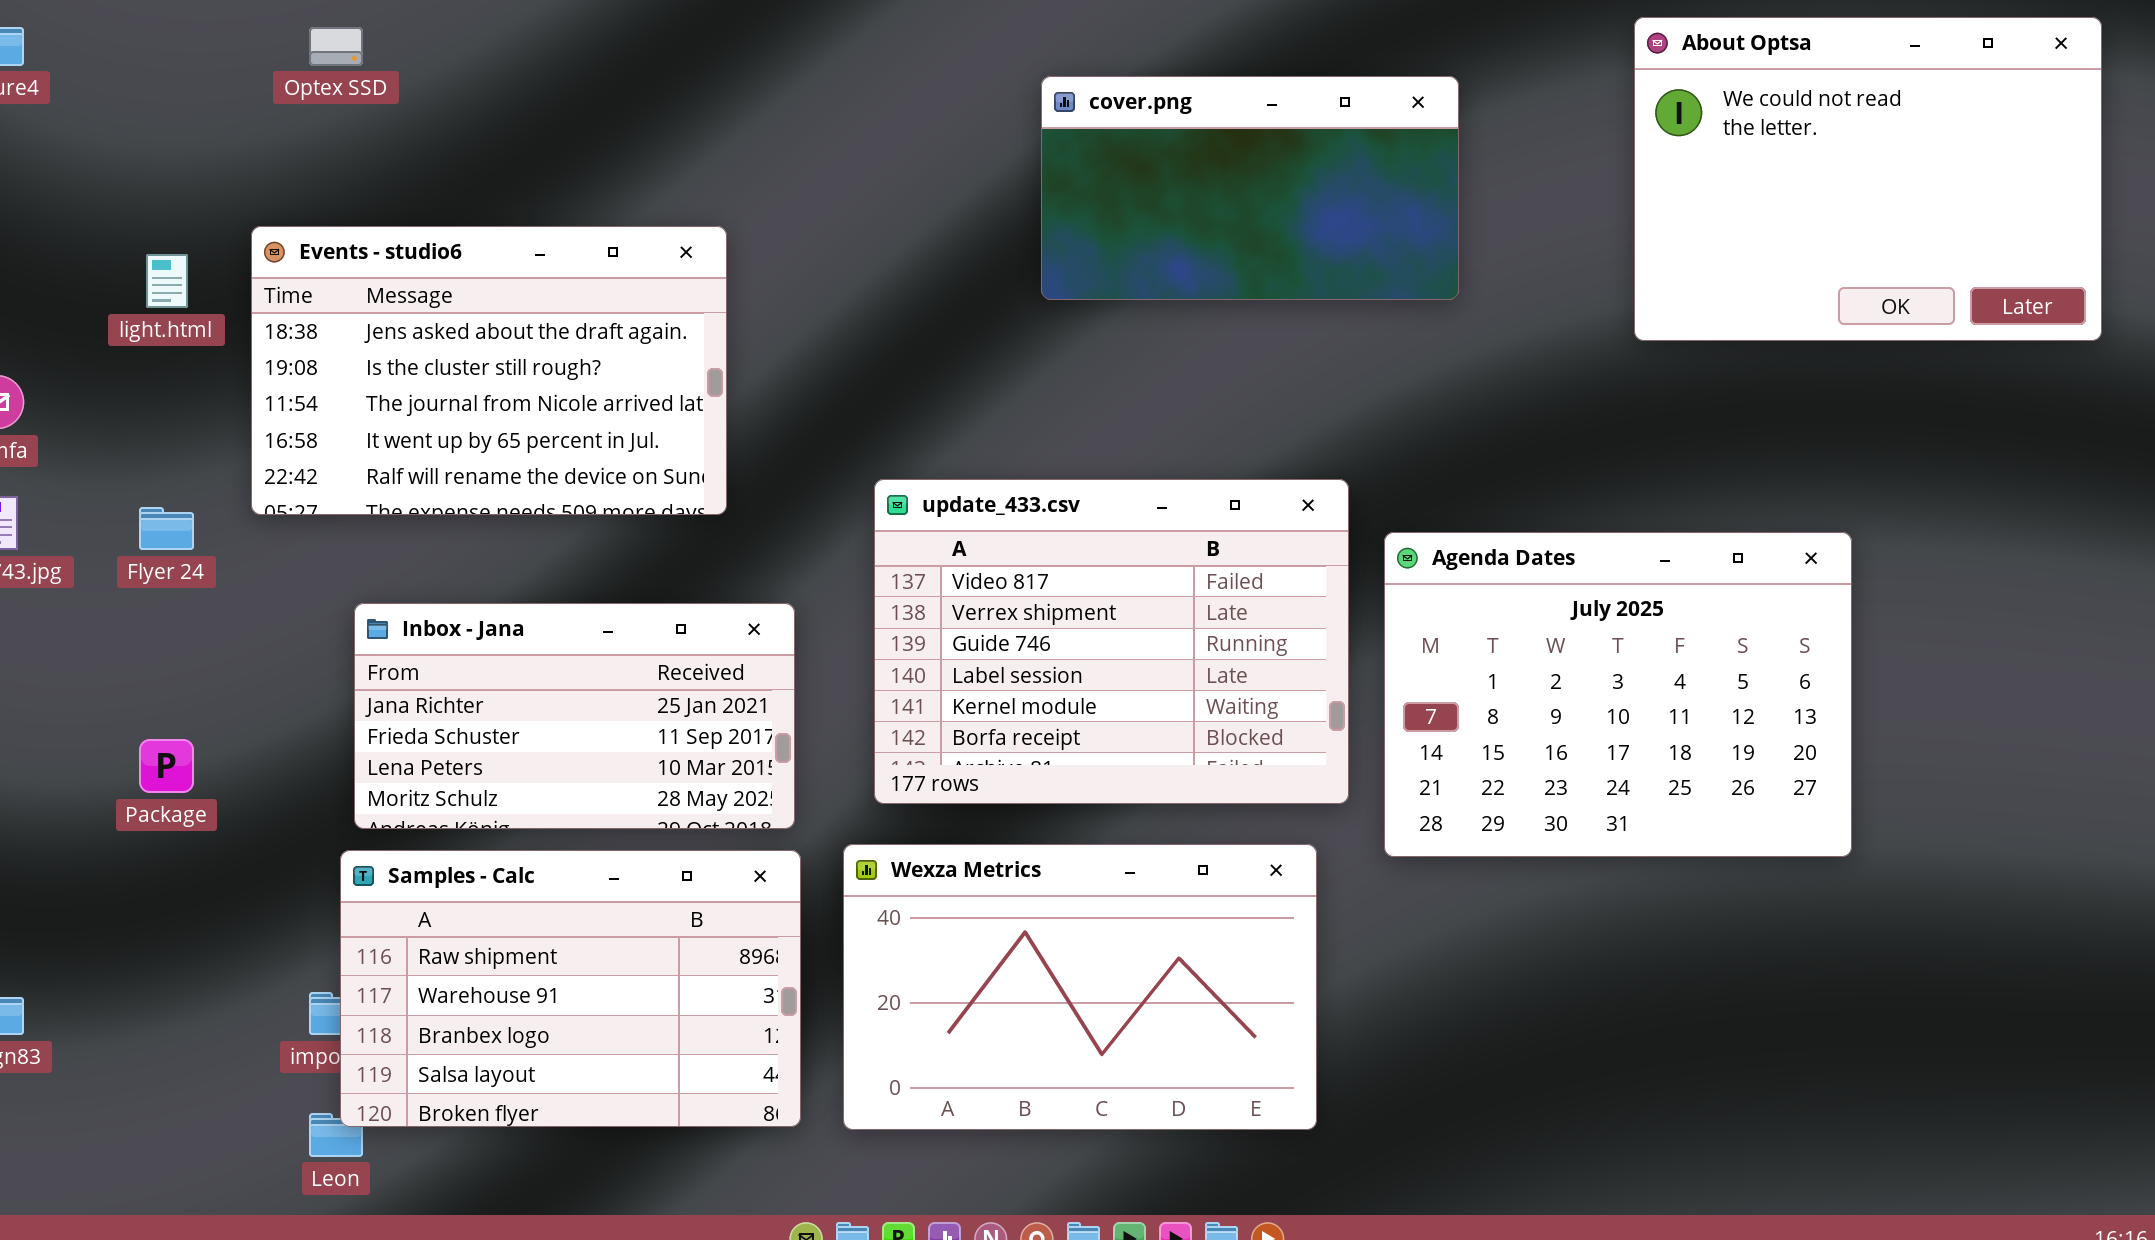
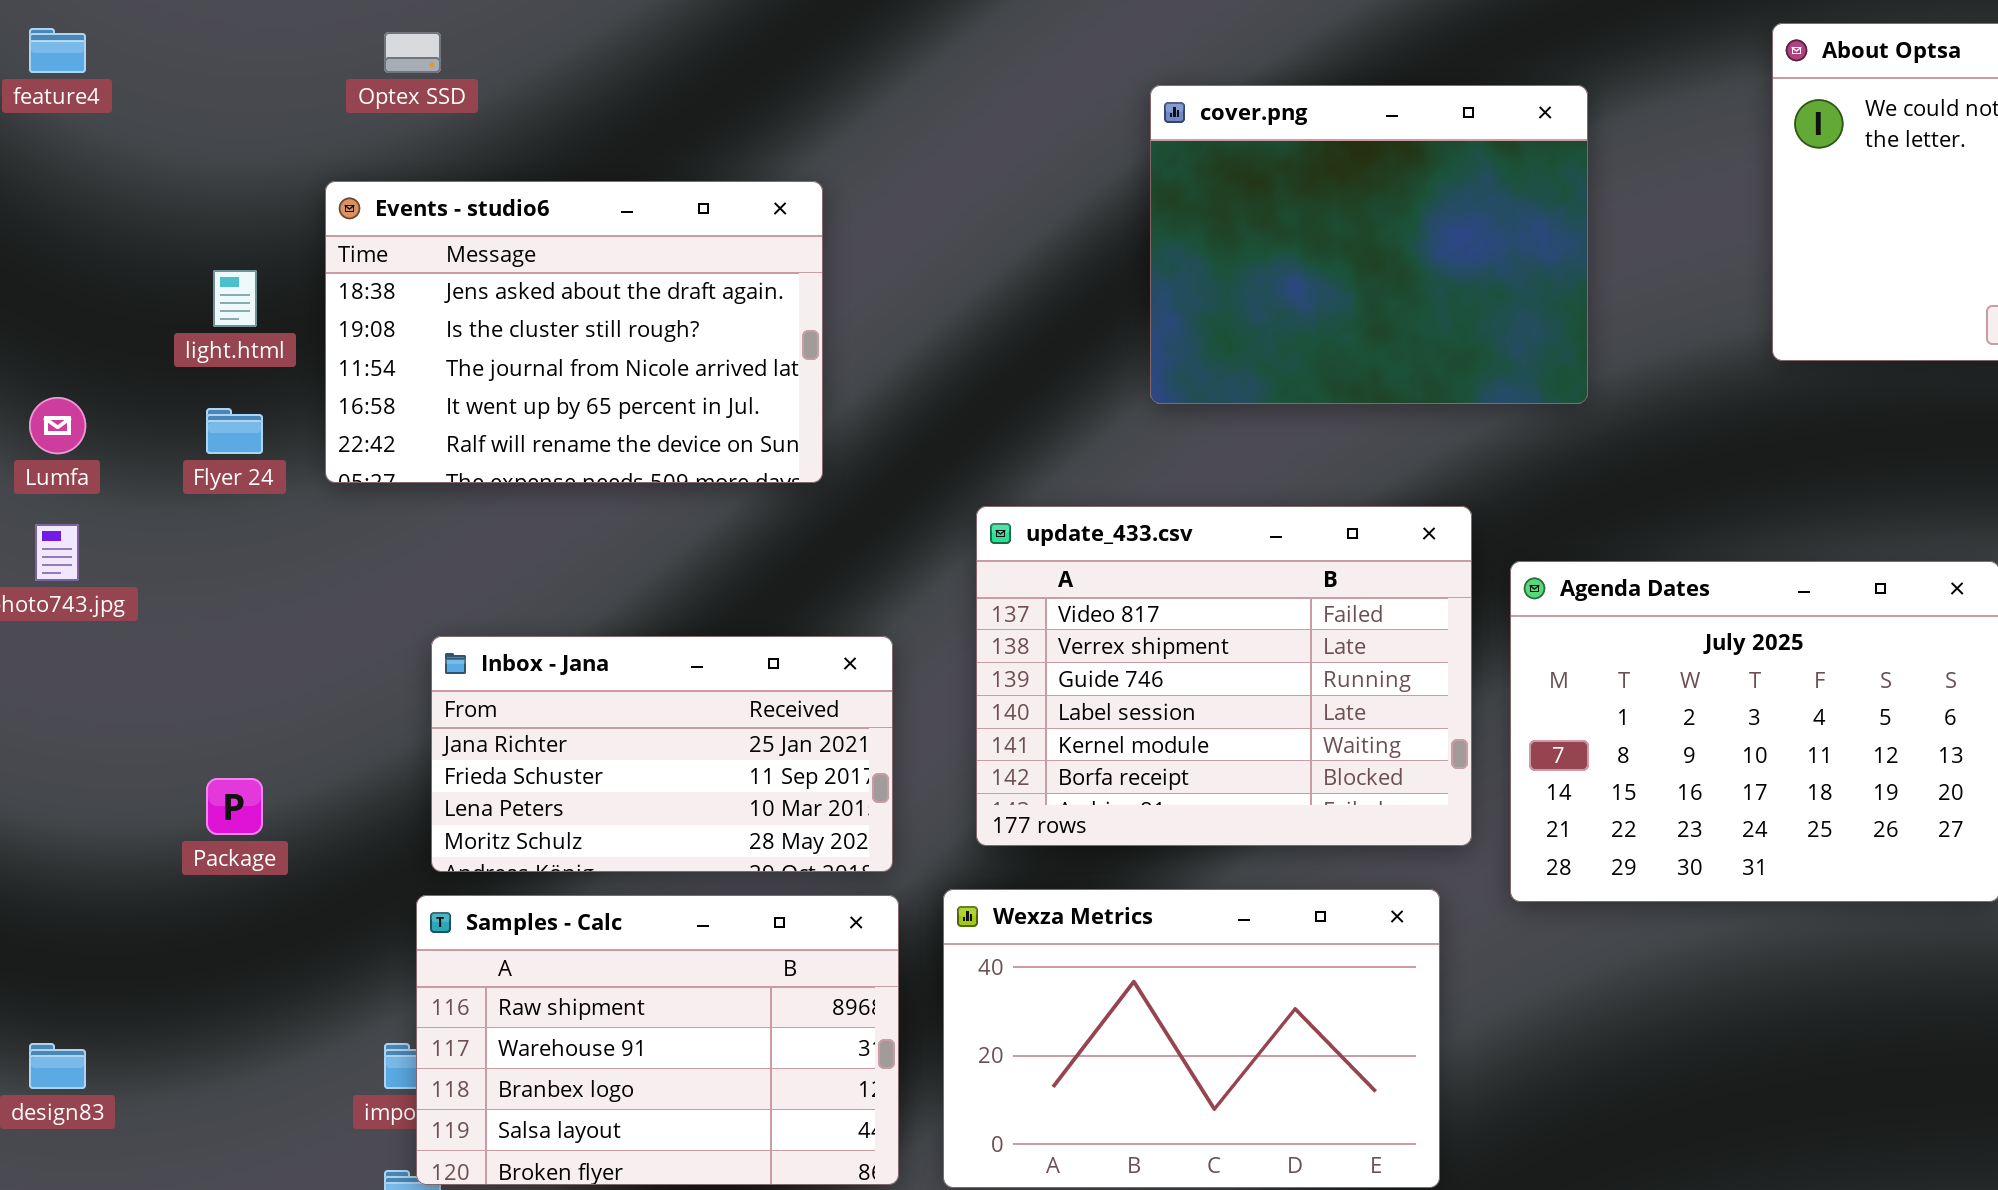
cover.png: [1041,76,1459,300] -> [1150,85,1588,404], resized
Events - studio6: [251,226,727,515] -> [325,181,823,483], moved
Flyer 24: [139,507,194,550] -> [206,408,263,454], moved

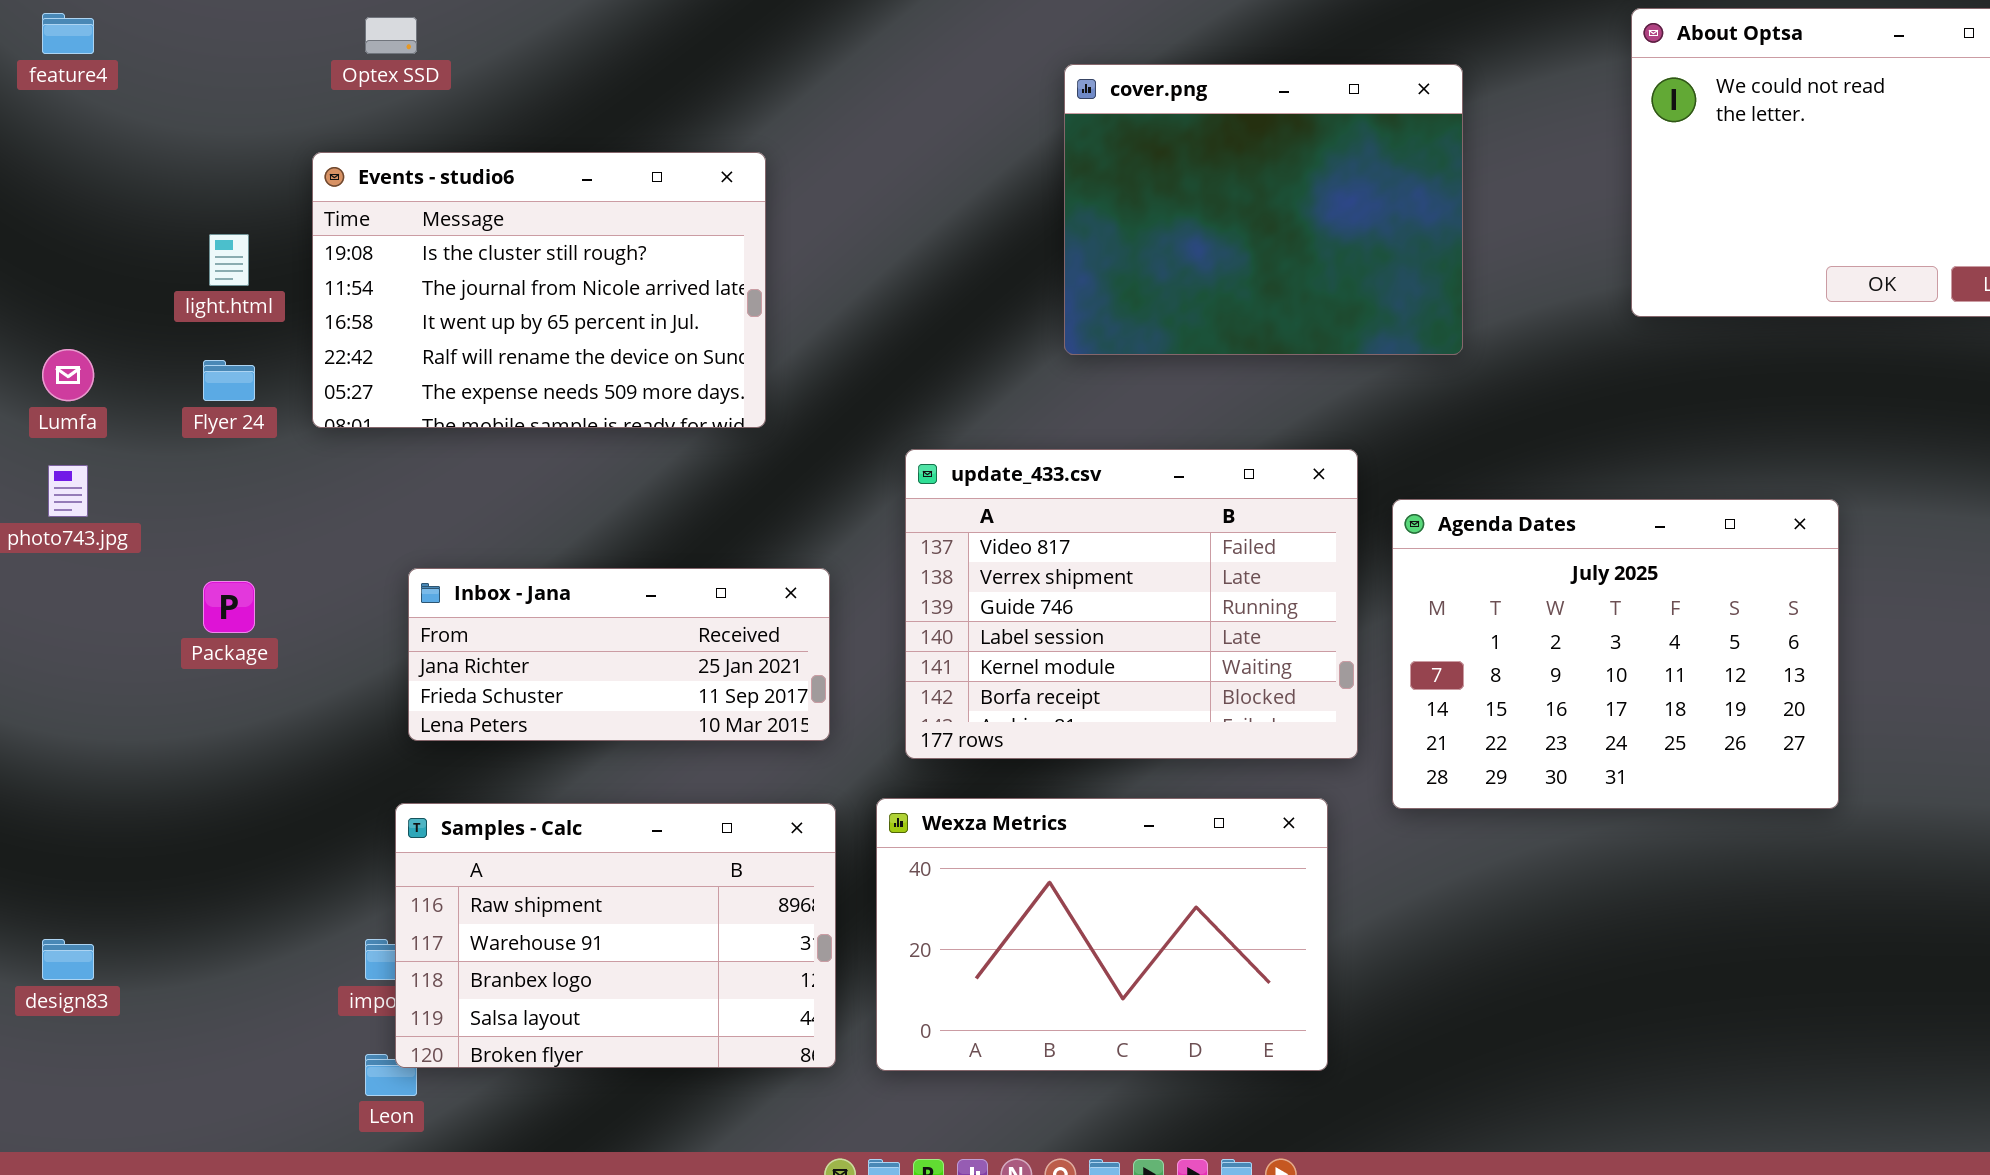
Events - studio6: [325,181,823,483] -> [312,152,766,428], scrolled down 1 row
Inbox - Jana: [431,636,893,872] -> [408,568,830,741], resized
Package: [206,778,263,835] -> [203,581,255,633], moved

